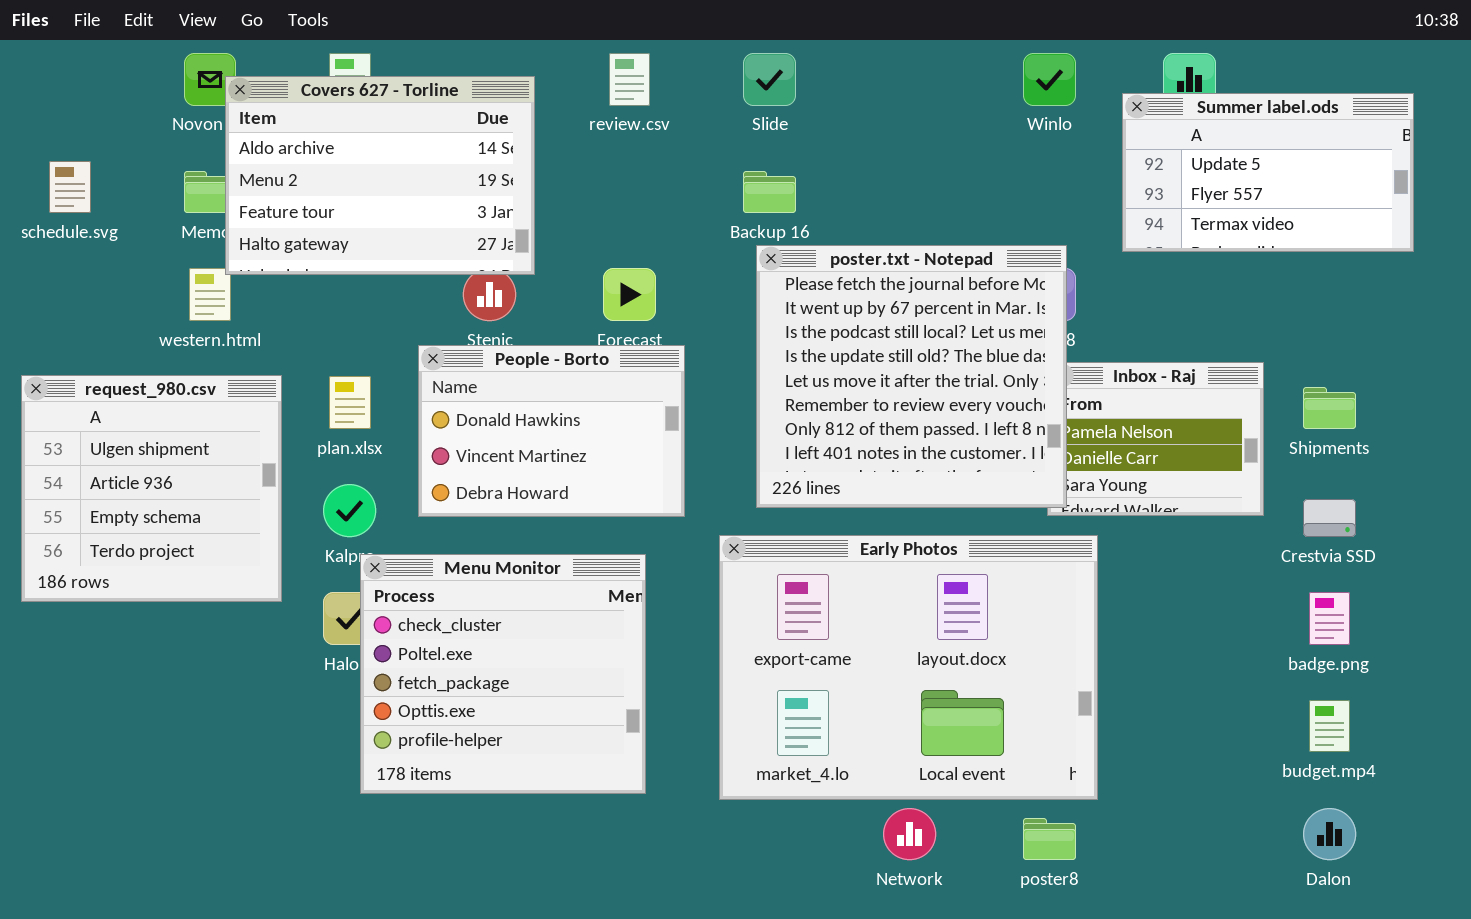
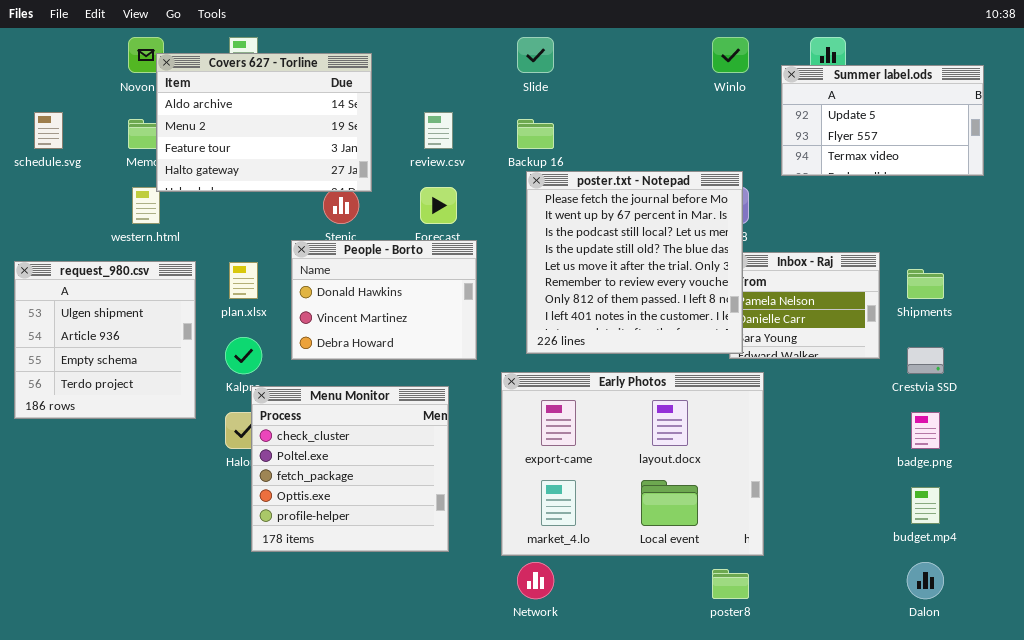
review.csv: [609,53,650,106] -> [424,112,453,149], moved
Network: [883,808,936,860] -> [517,562,554,599], moved

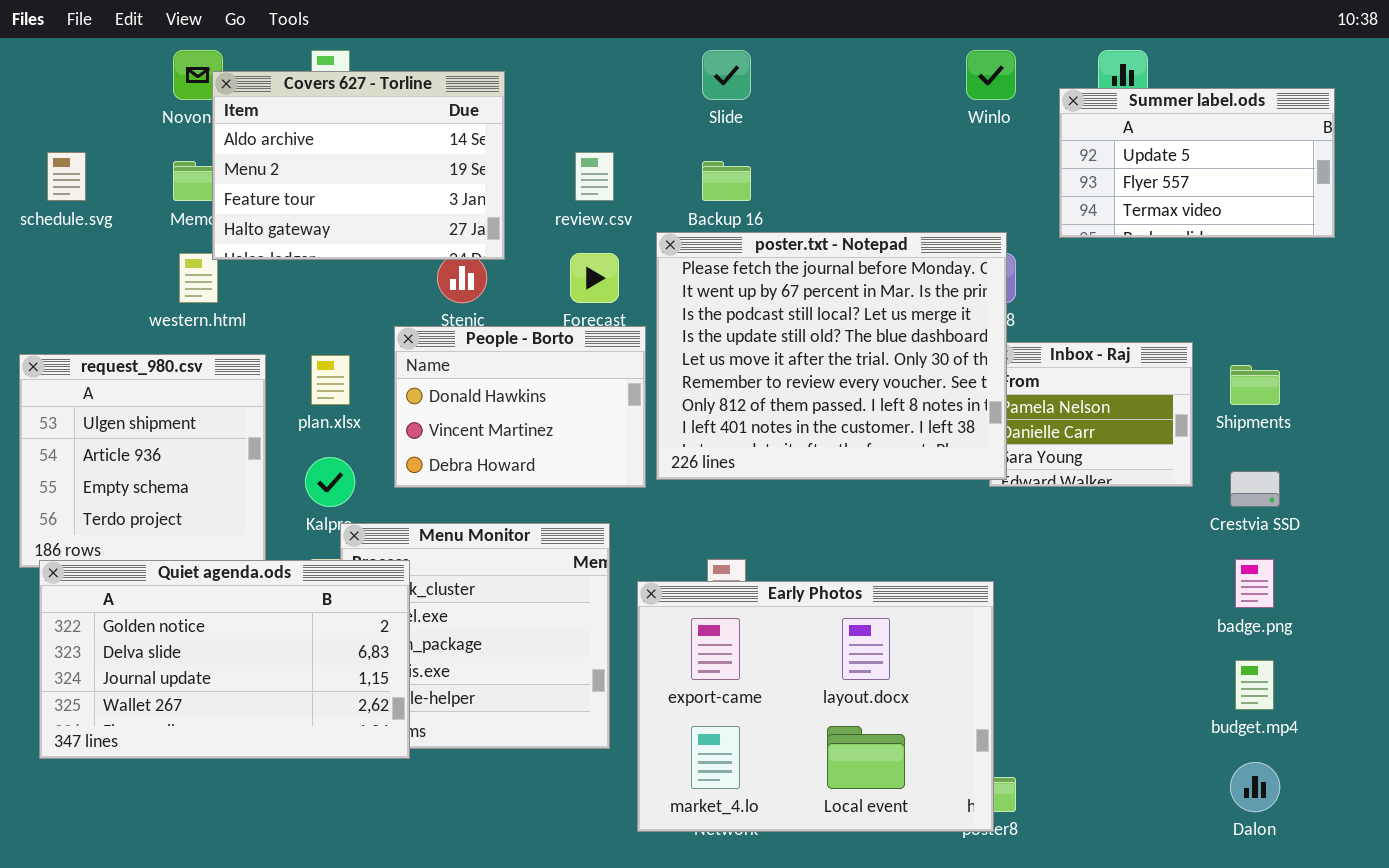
poster.txt - Notepad: [526,171,743,354] -> [656,232,1007,480], resized
Early Photos: [501,372,764,556] -> [637,581,994,832], moved
Quiet agenda.ods: none -> [39,560,410,759], opened

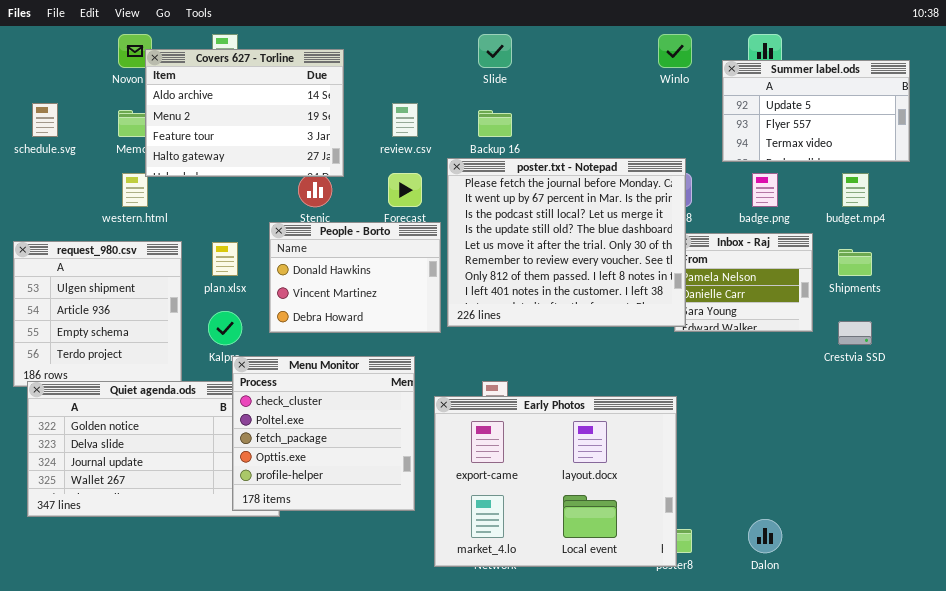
Menu Monitor: [340,523,610,749] -> [232,356,415,511], raised
badge.png: [1235,559,1274,608] -> [752,173,778,207], moved
budget.mp4: [1235,660,1274,710] -> [842,173,869,207], moved
Dalon: [1230,762,1280,812] -> [748,519,782,553], moved

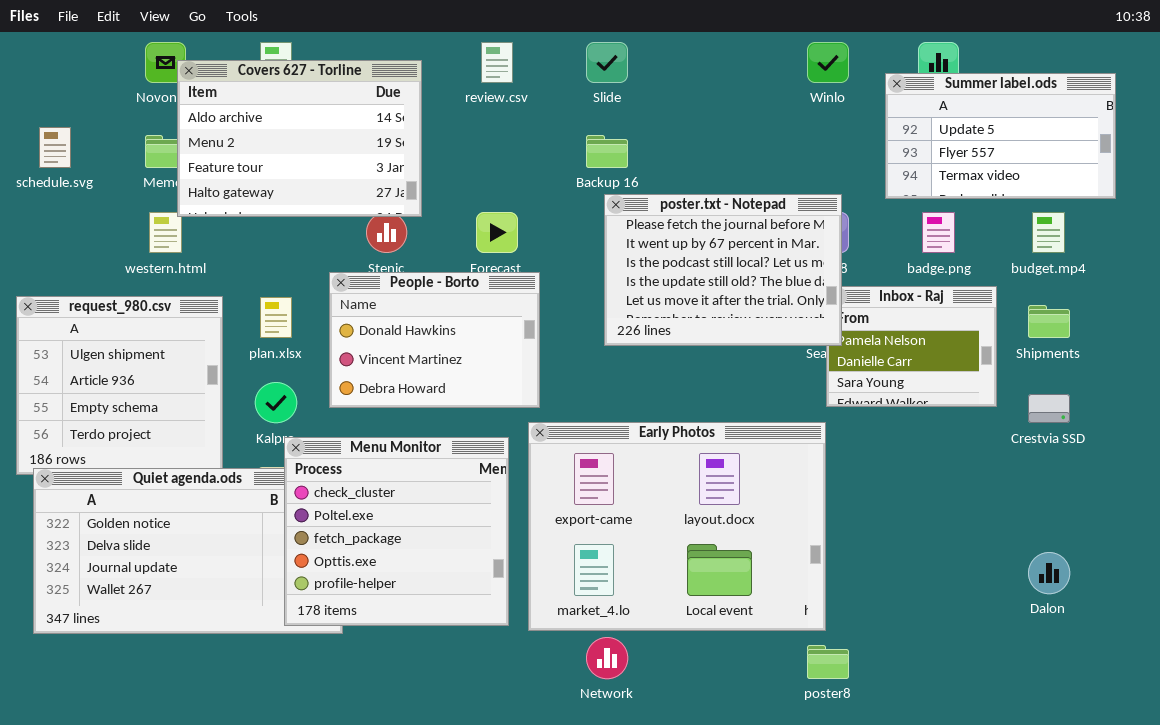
review.csv: [392,103,418,137] -> [481,42,513,83], moved
poster.txt - Notepad: [447,158,686,327] -> [604,194,842,346], resized
Early Photos: [434,396,677,567] -> [528,422,826,631], moved
Dalon: [748,519,782,553] -> [1028,552,1070,594], moved

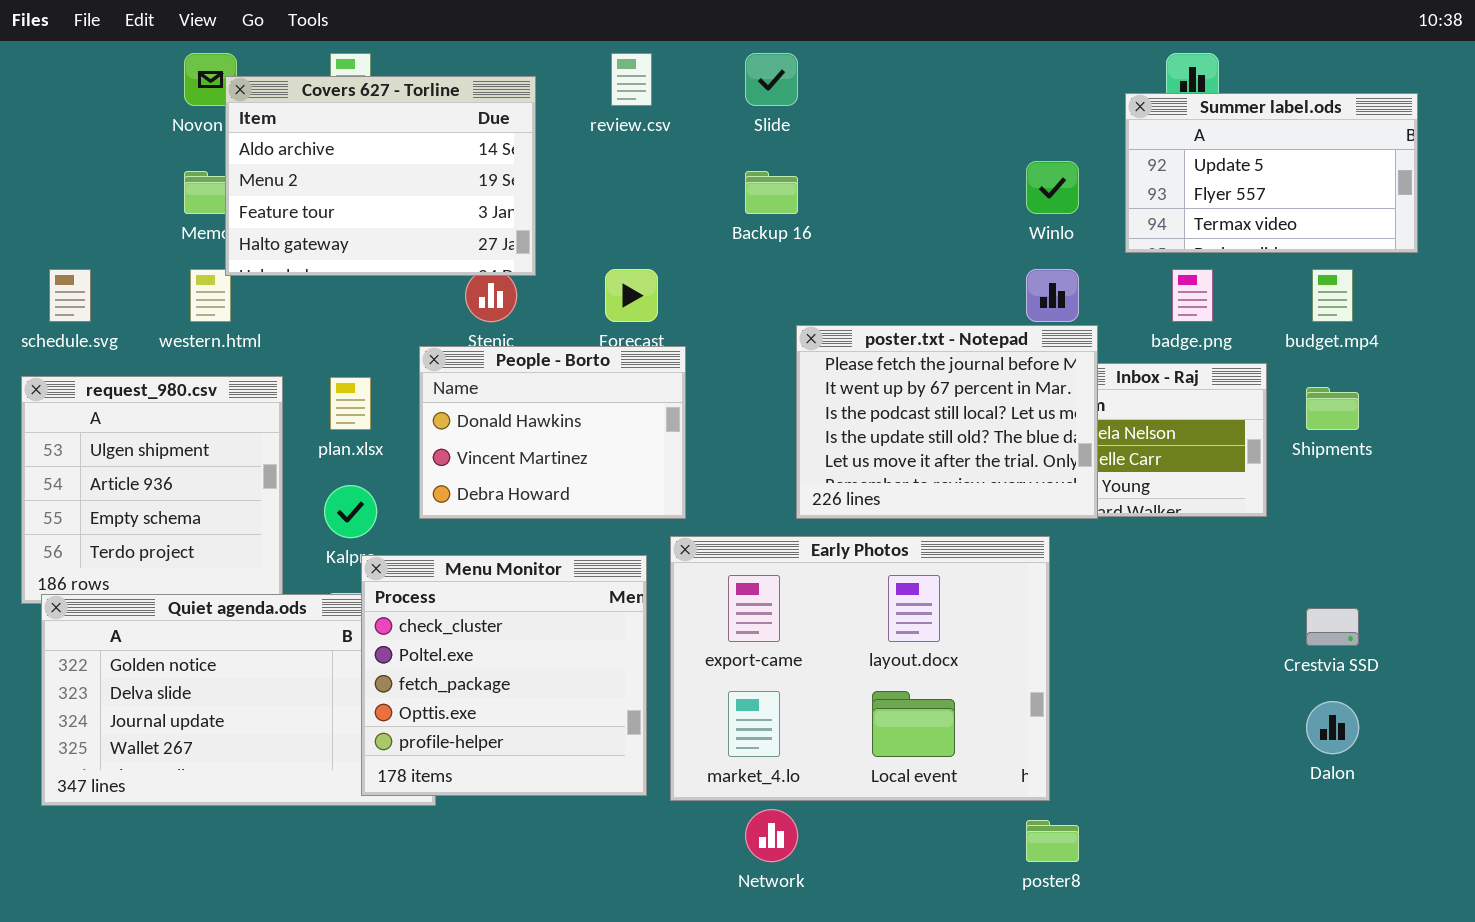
Winlo: [807,42,849,83] -> [1026,161,1079,214], moved
schedule.svg: [39,127,71,168] -> [49,269,91,322], moved
poster.txt - Notepad: [604,194,842,346] -> [796,325,1098,519], moved
Crestvia SSD: [1028,394,1070,423] -> [1306,608,1359,646], moved

